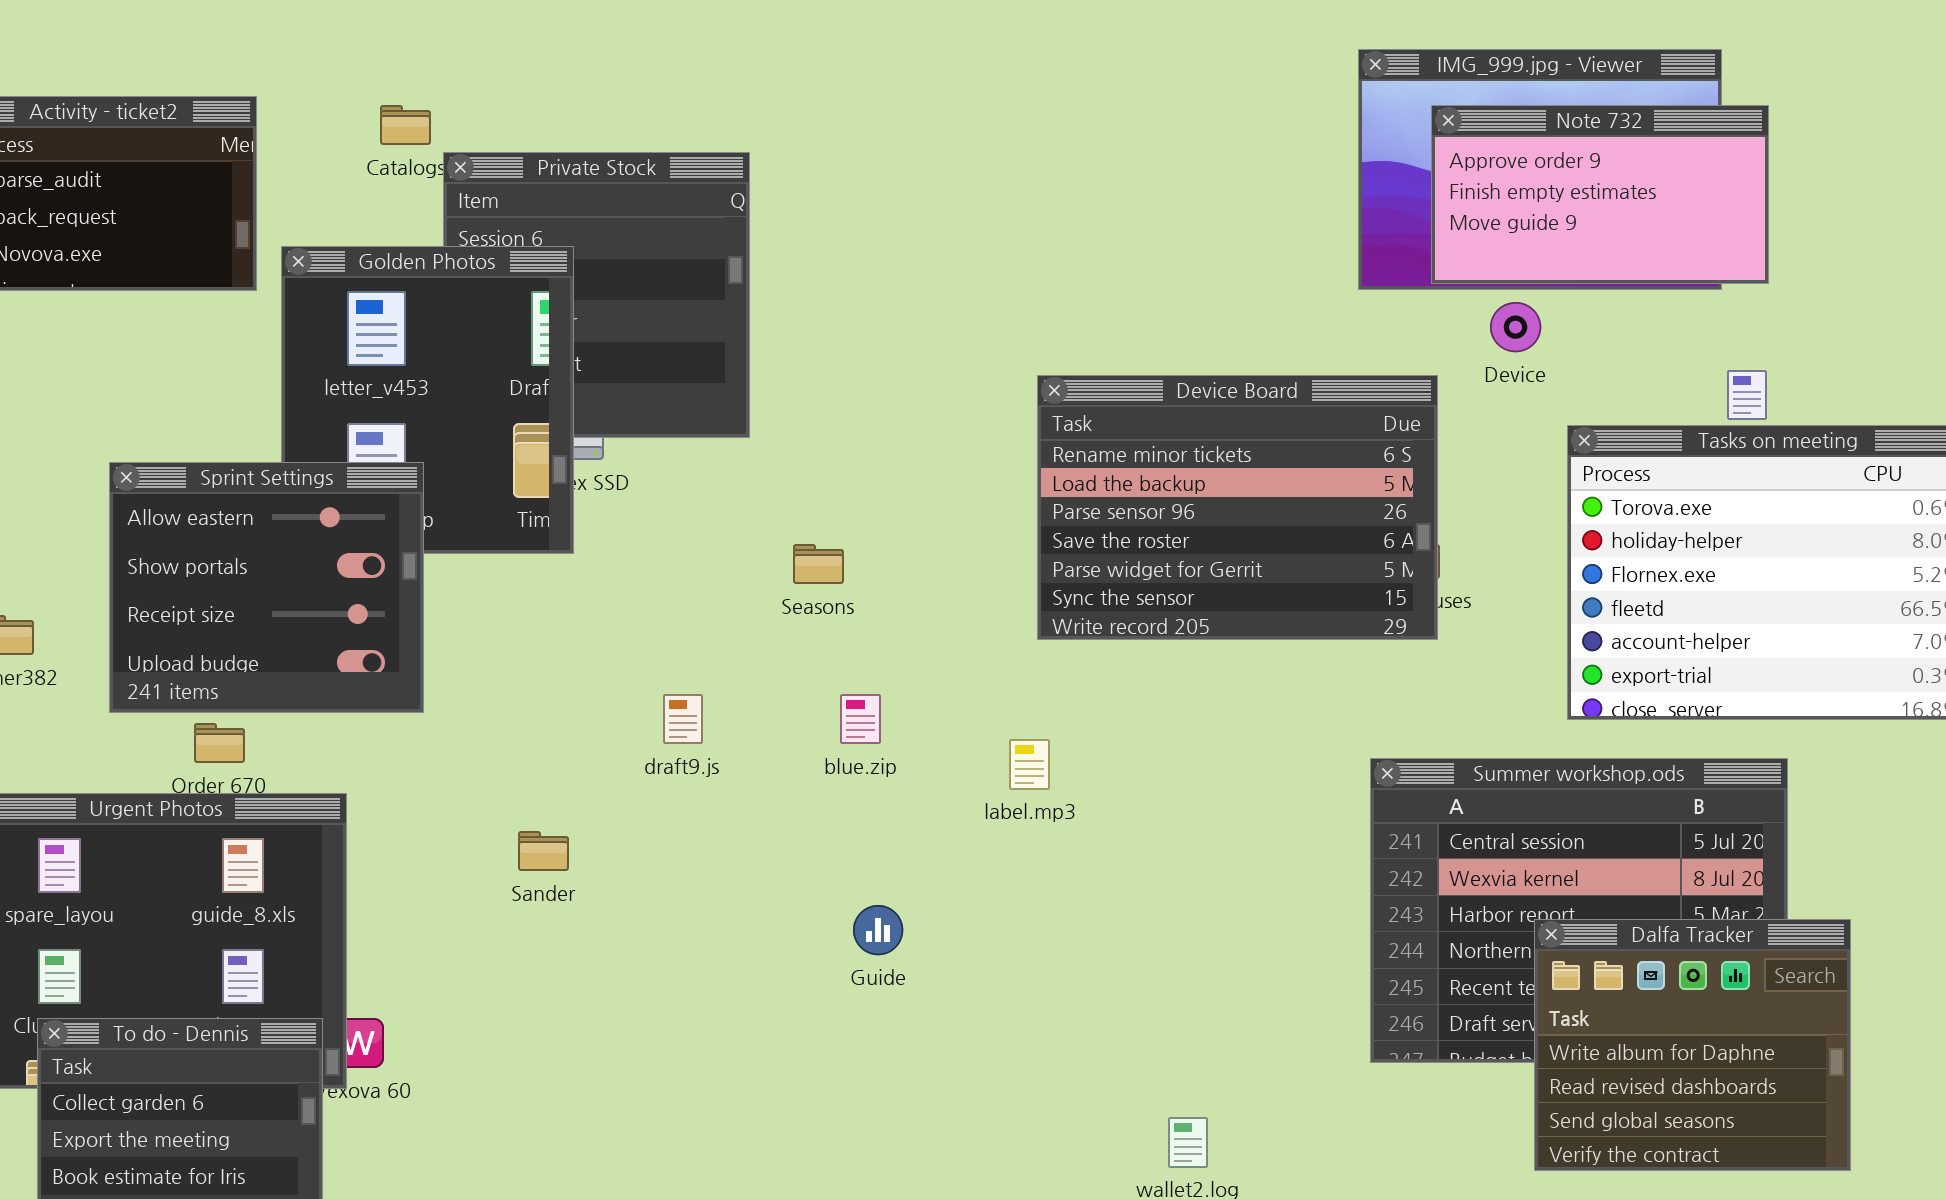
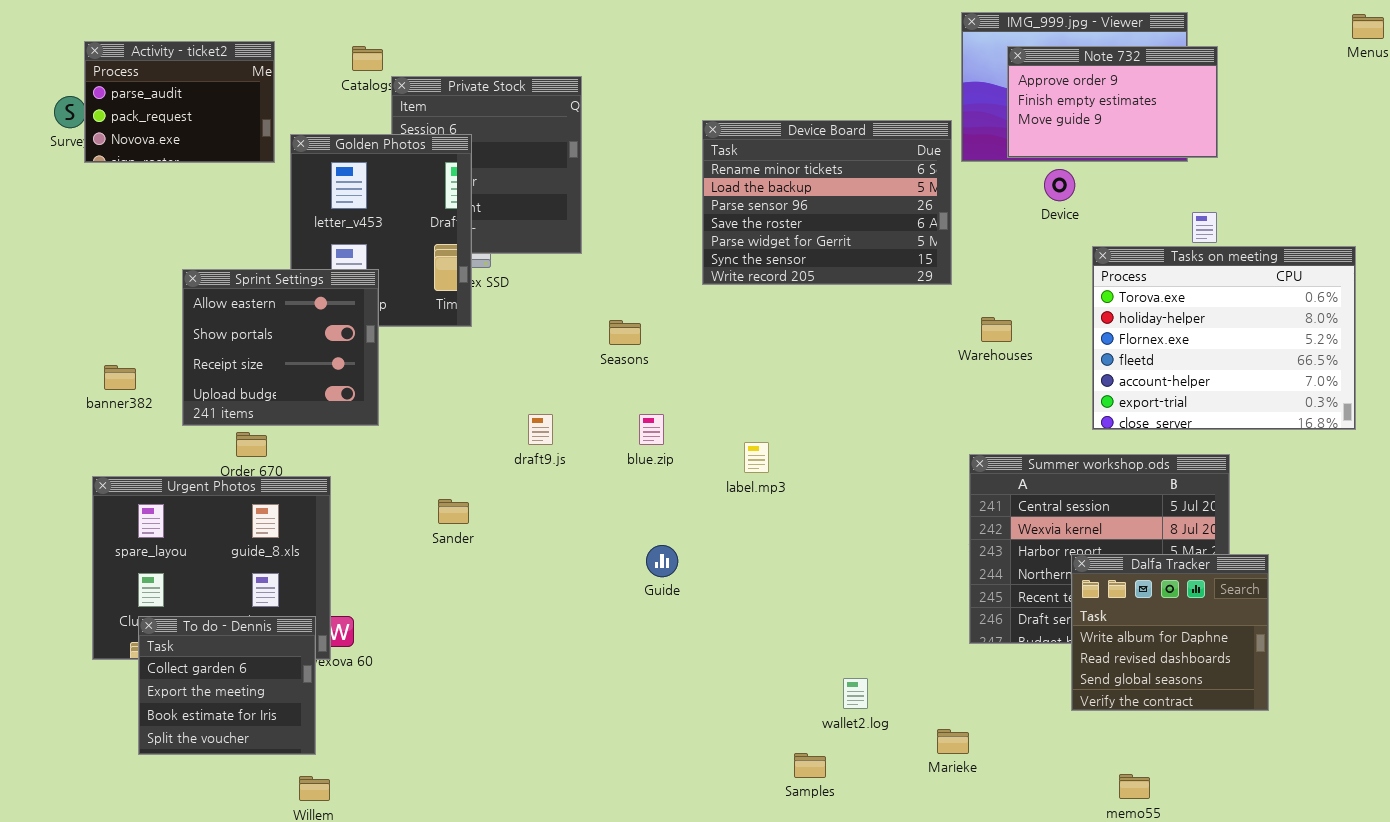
Device Board: [1037,375,1438,640] -> [702,120,952,285], moved

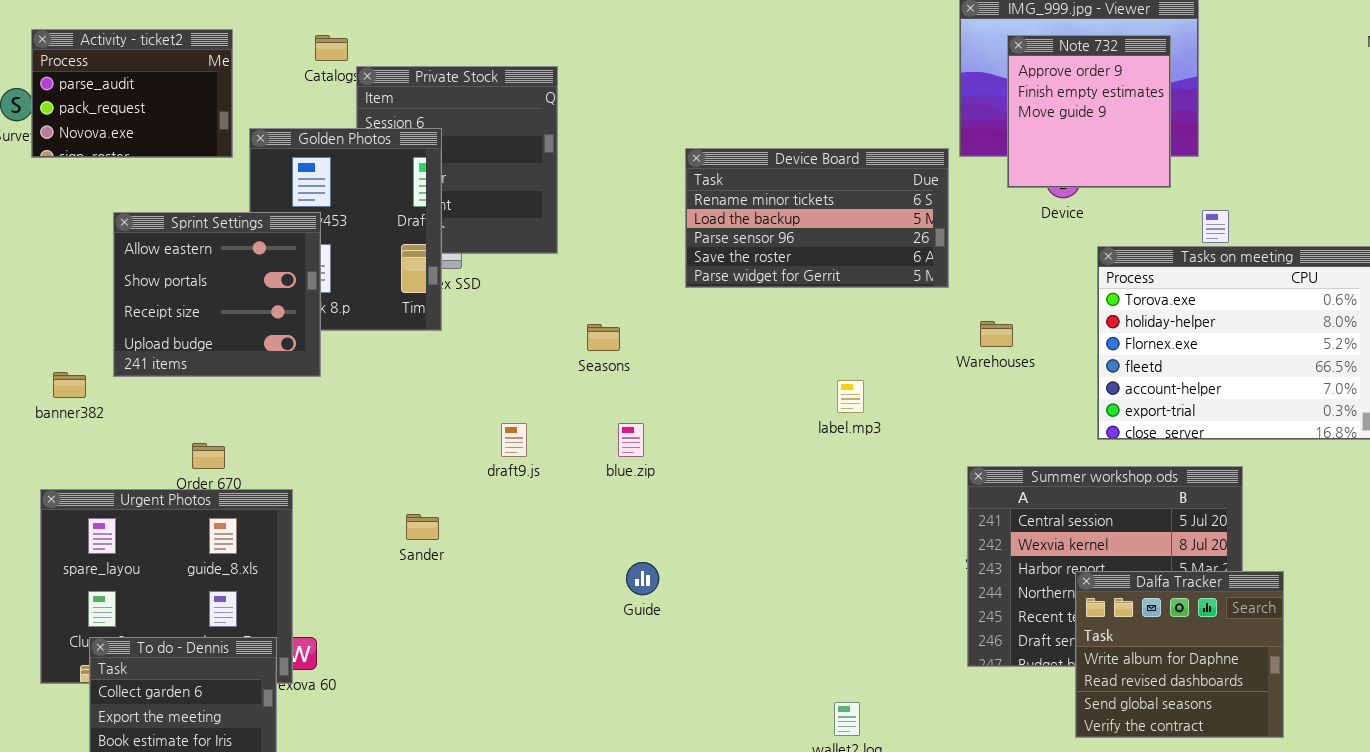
Note 732: [1007,46,1218,158] -> [1007,35,1171,188], resized
Device Board: [702,120,952,285] -> [685,148,949,288], resized
Sprint Settings: [182,269,379,426] -> [113,212,321,377], moved
label.mp3: [744,442,769,473] -> [837,380,864,413], moved

